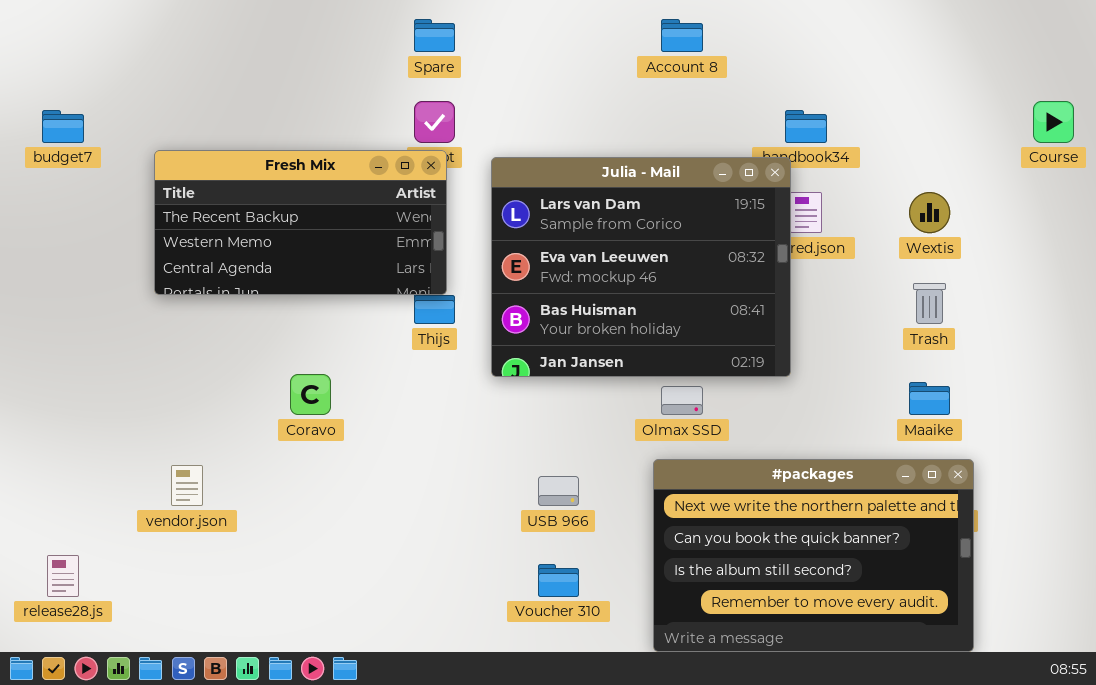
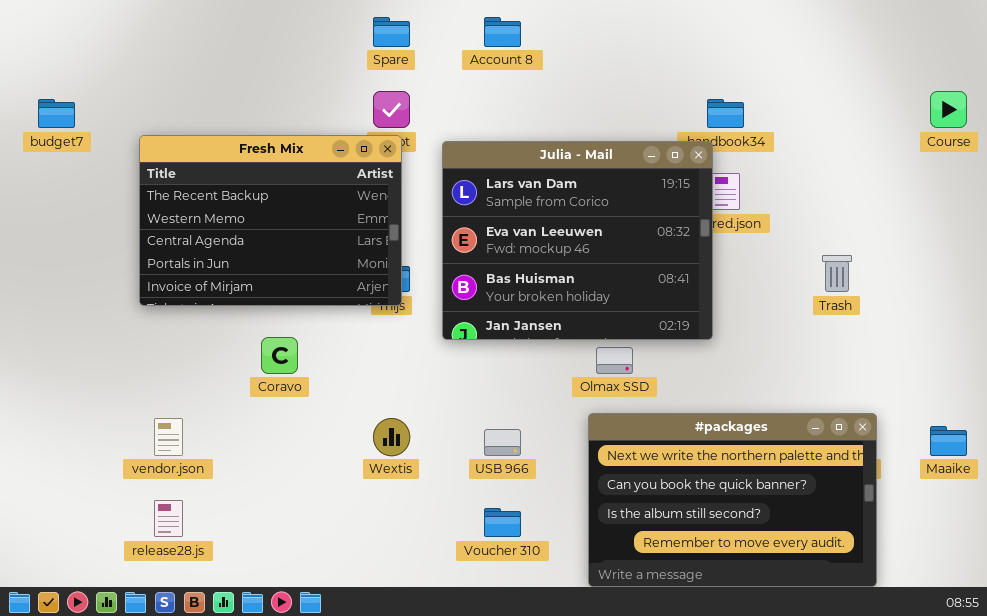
Account 8: [661,19,703,52] -> [484,17,521,47], moved
Fresh Mix: [154,150,447,295] -> [139,135,402,306], resized
Wextis: [909,192,950,233] -> [373,418,410,456], moved
Maaike: [909,382,950,415] -> [930,426,967,456], moved
release28.js: [47,555,79,597] -> [154,500,183,537], moved

